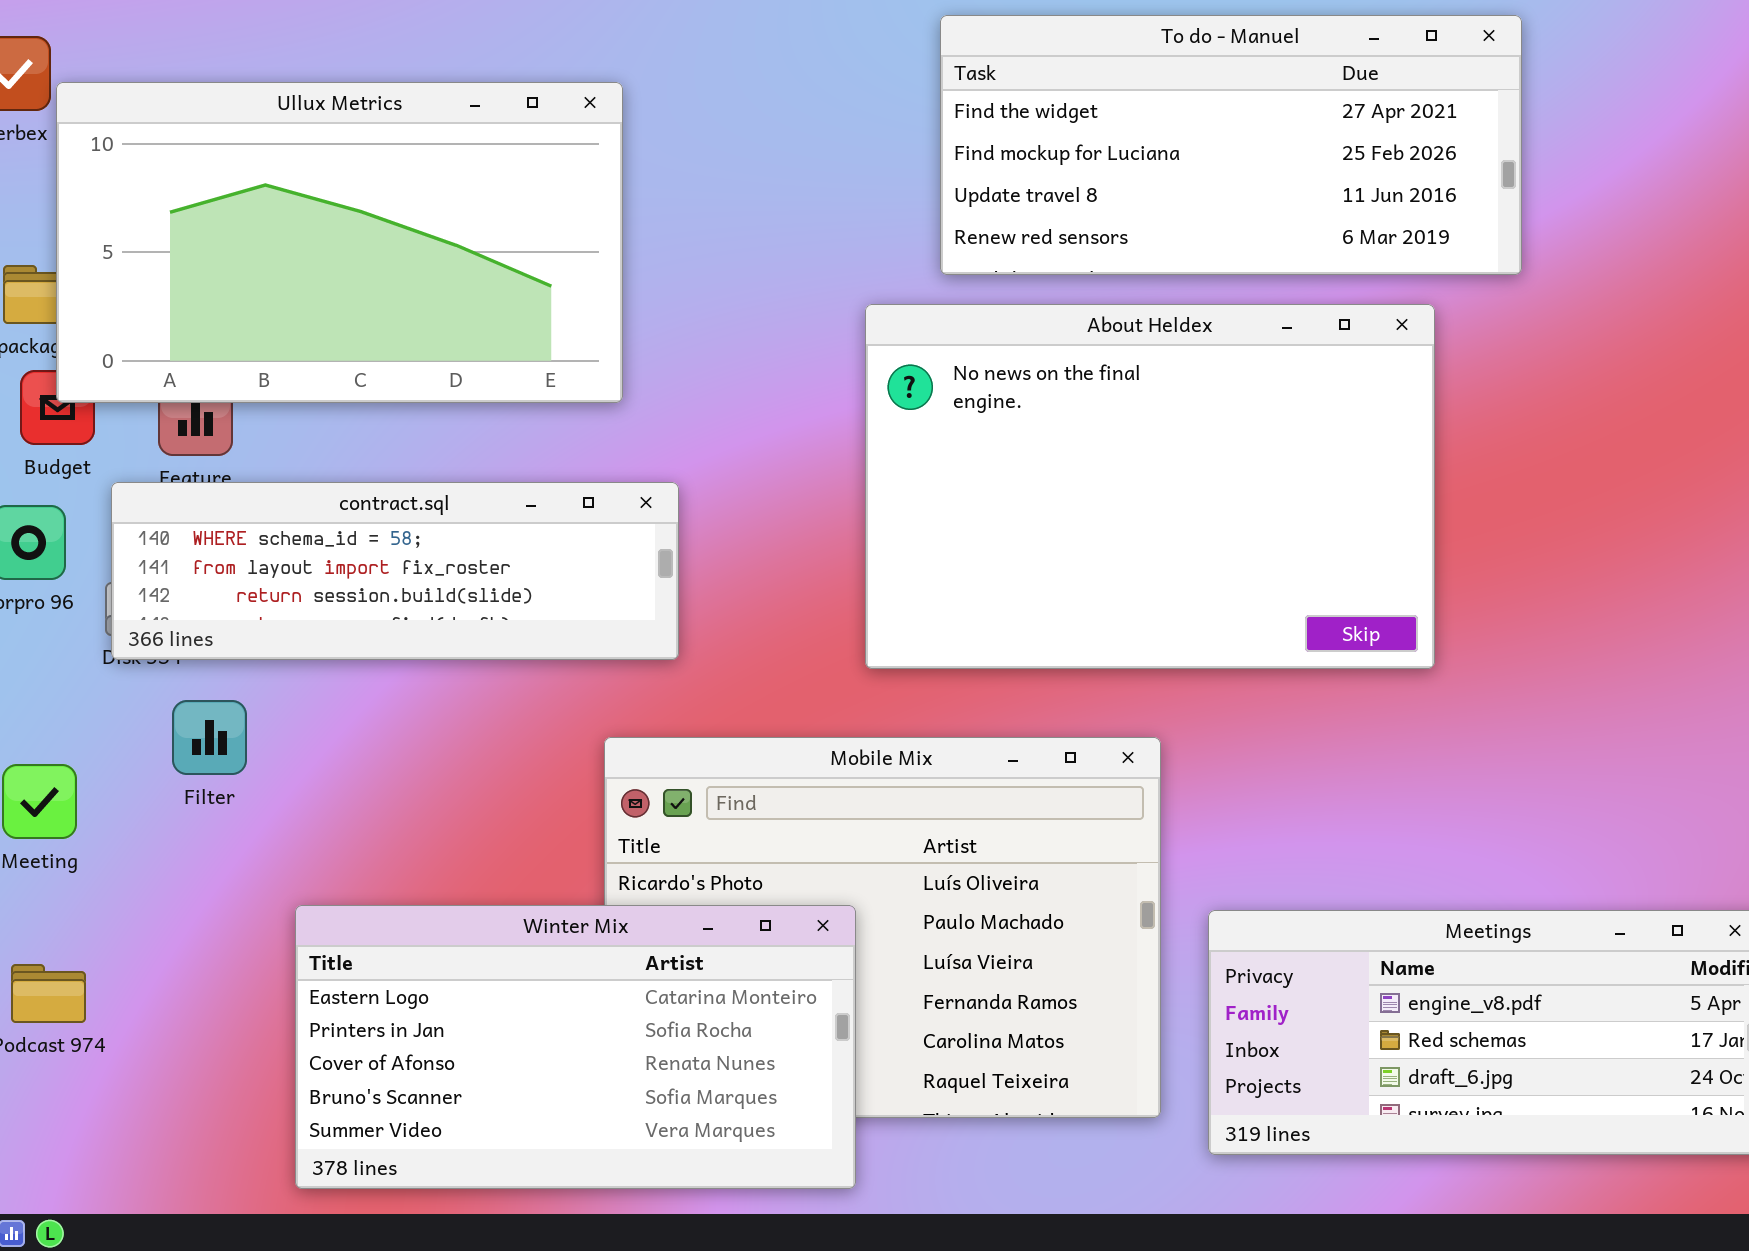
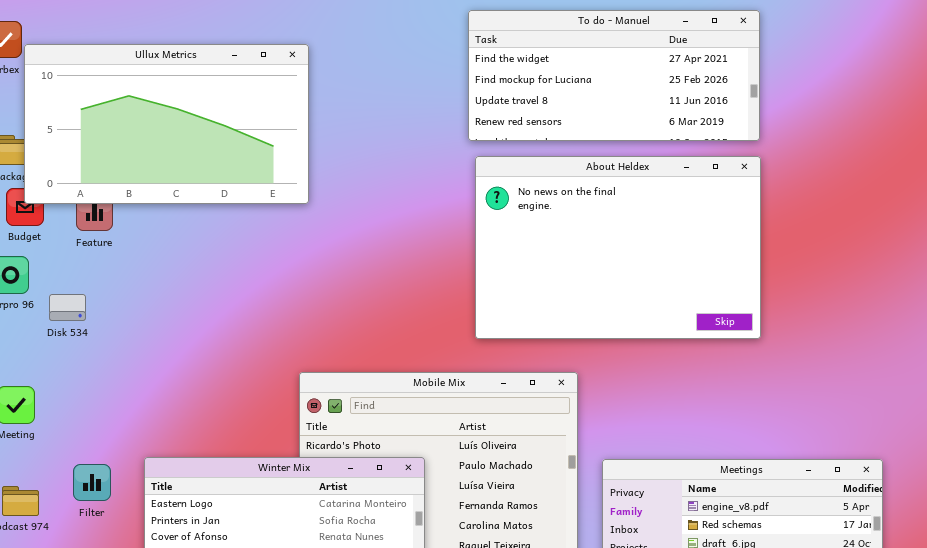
About Heldex: [865,304,1435,669] -> [475,156,761,339], moved
contract.sql: [111,482,679,660] -> none, closed
Filter: [172,700,247,775] -> [73,464,111,501], moved

